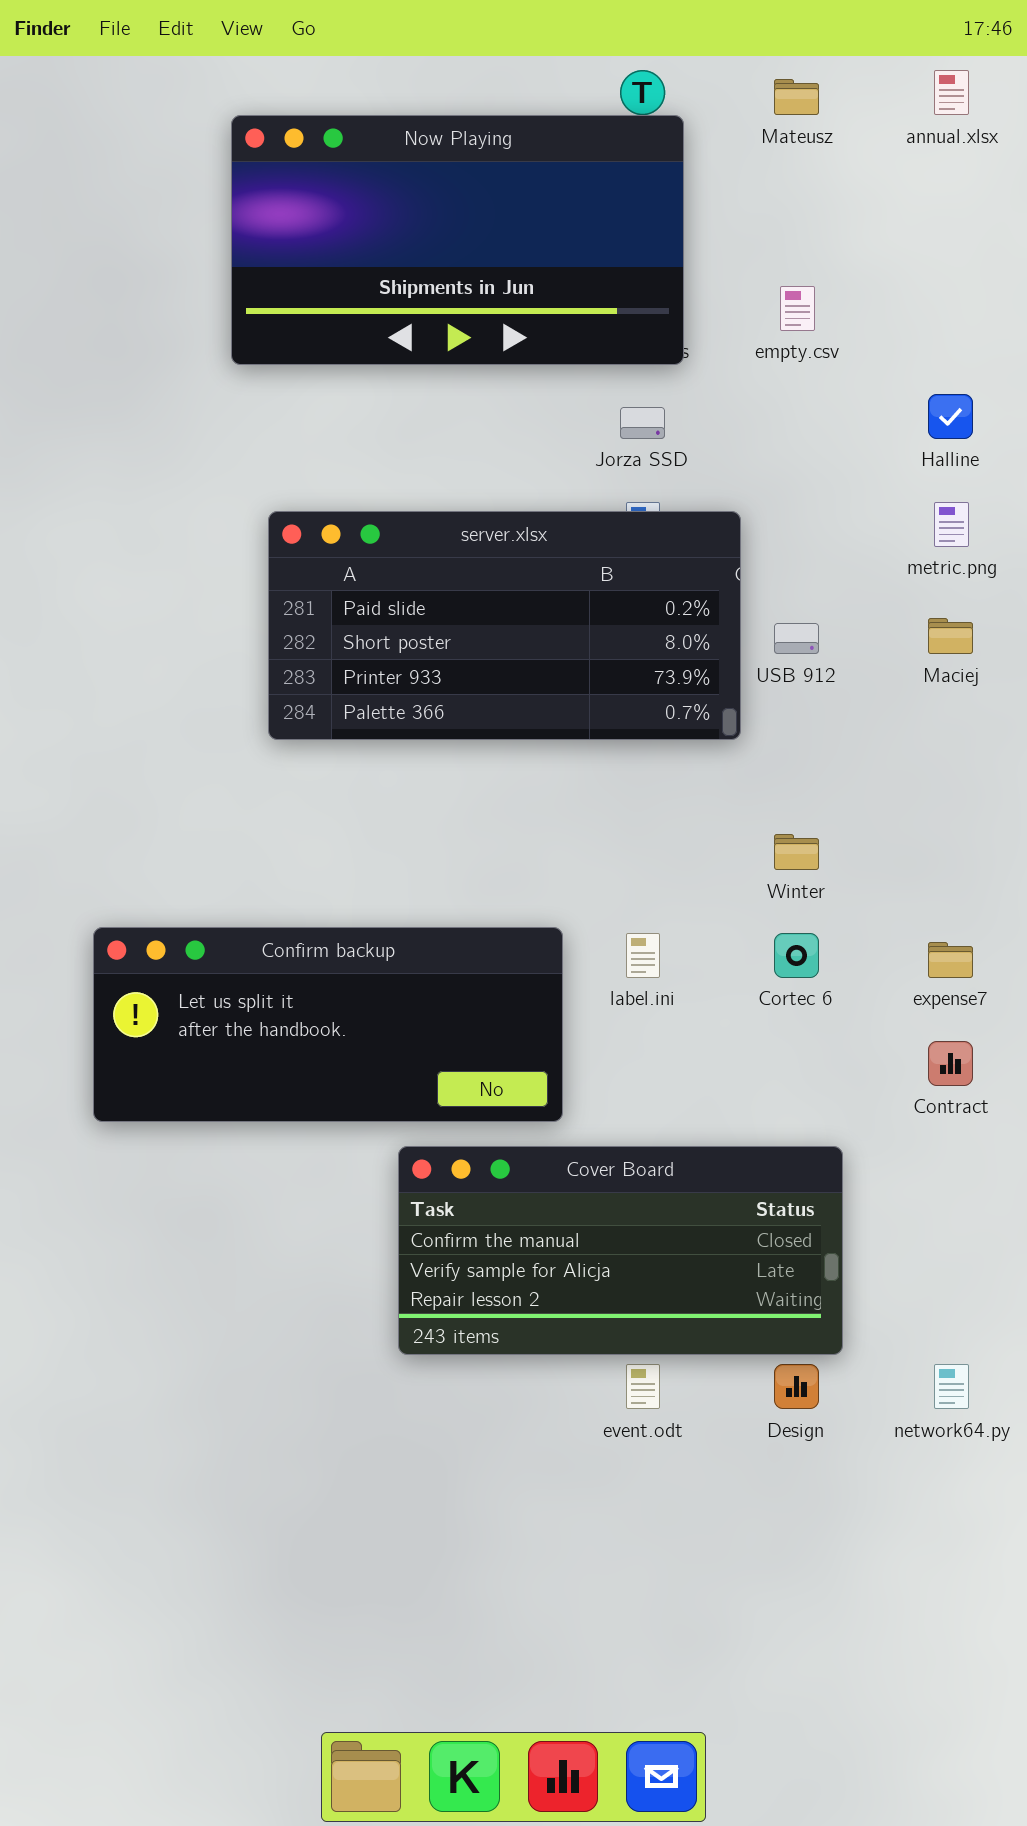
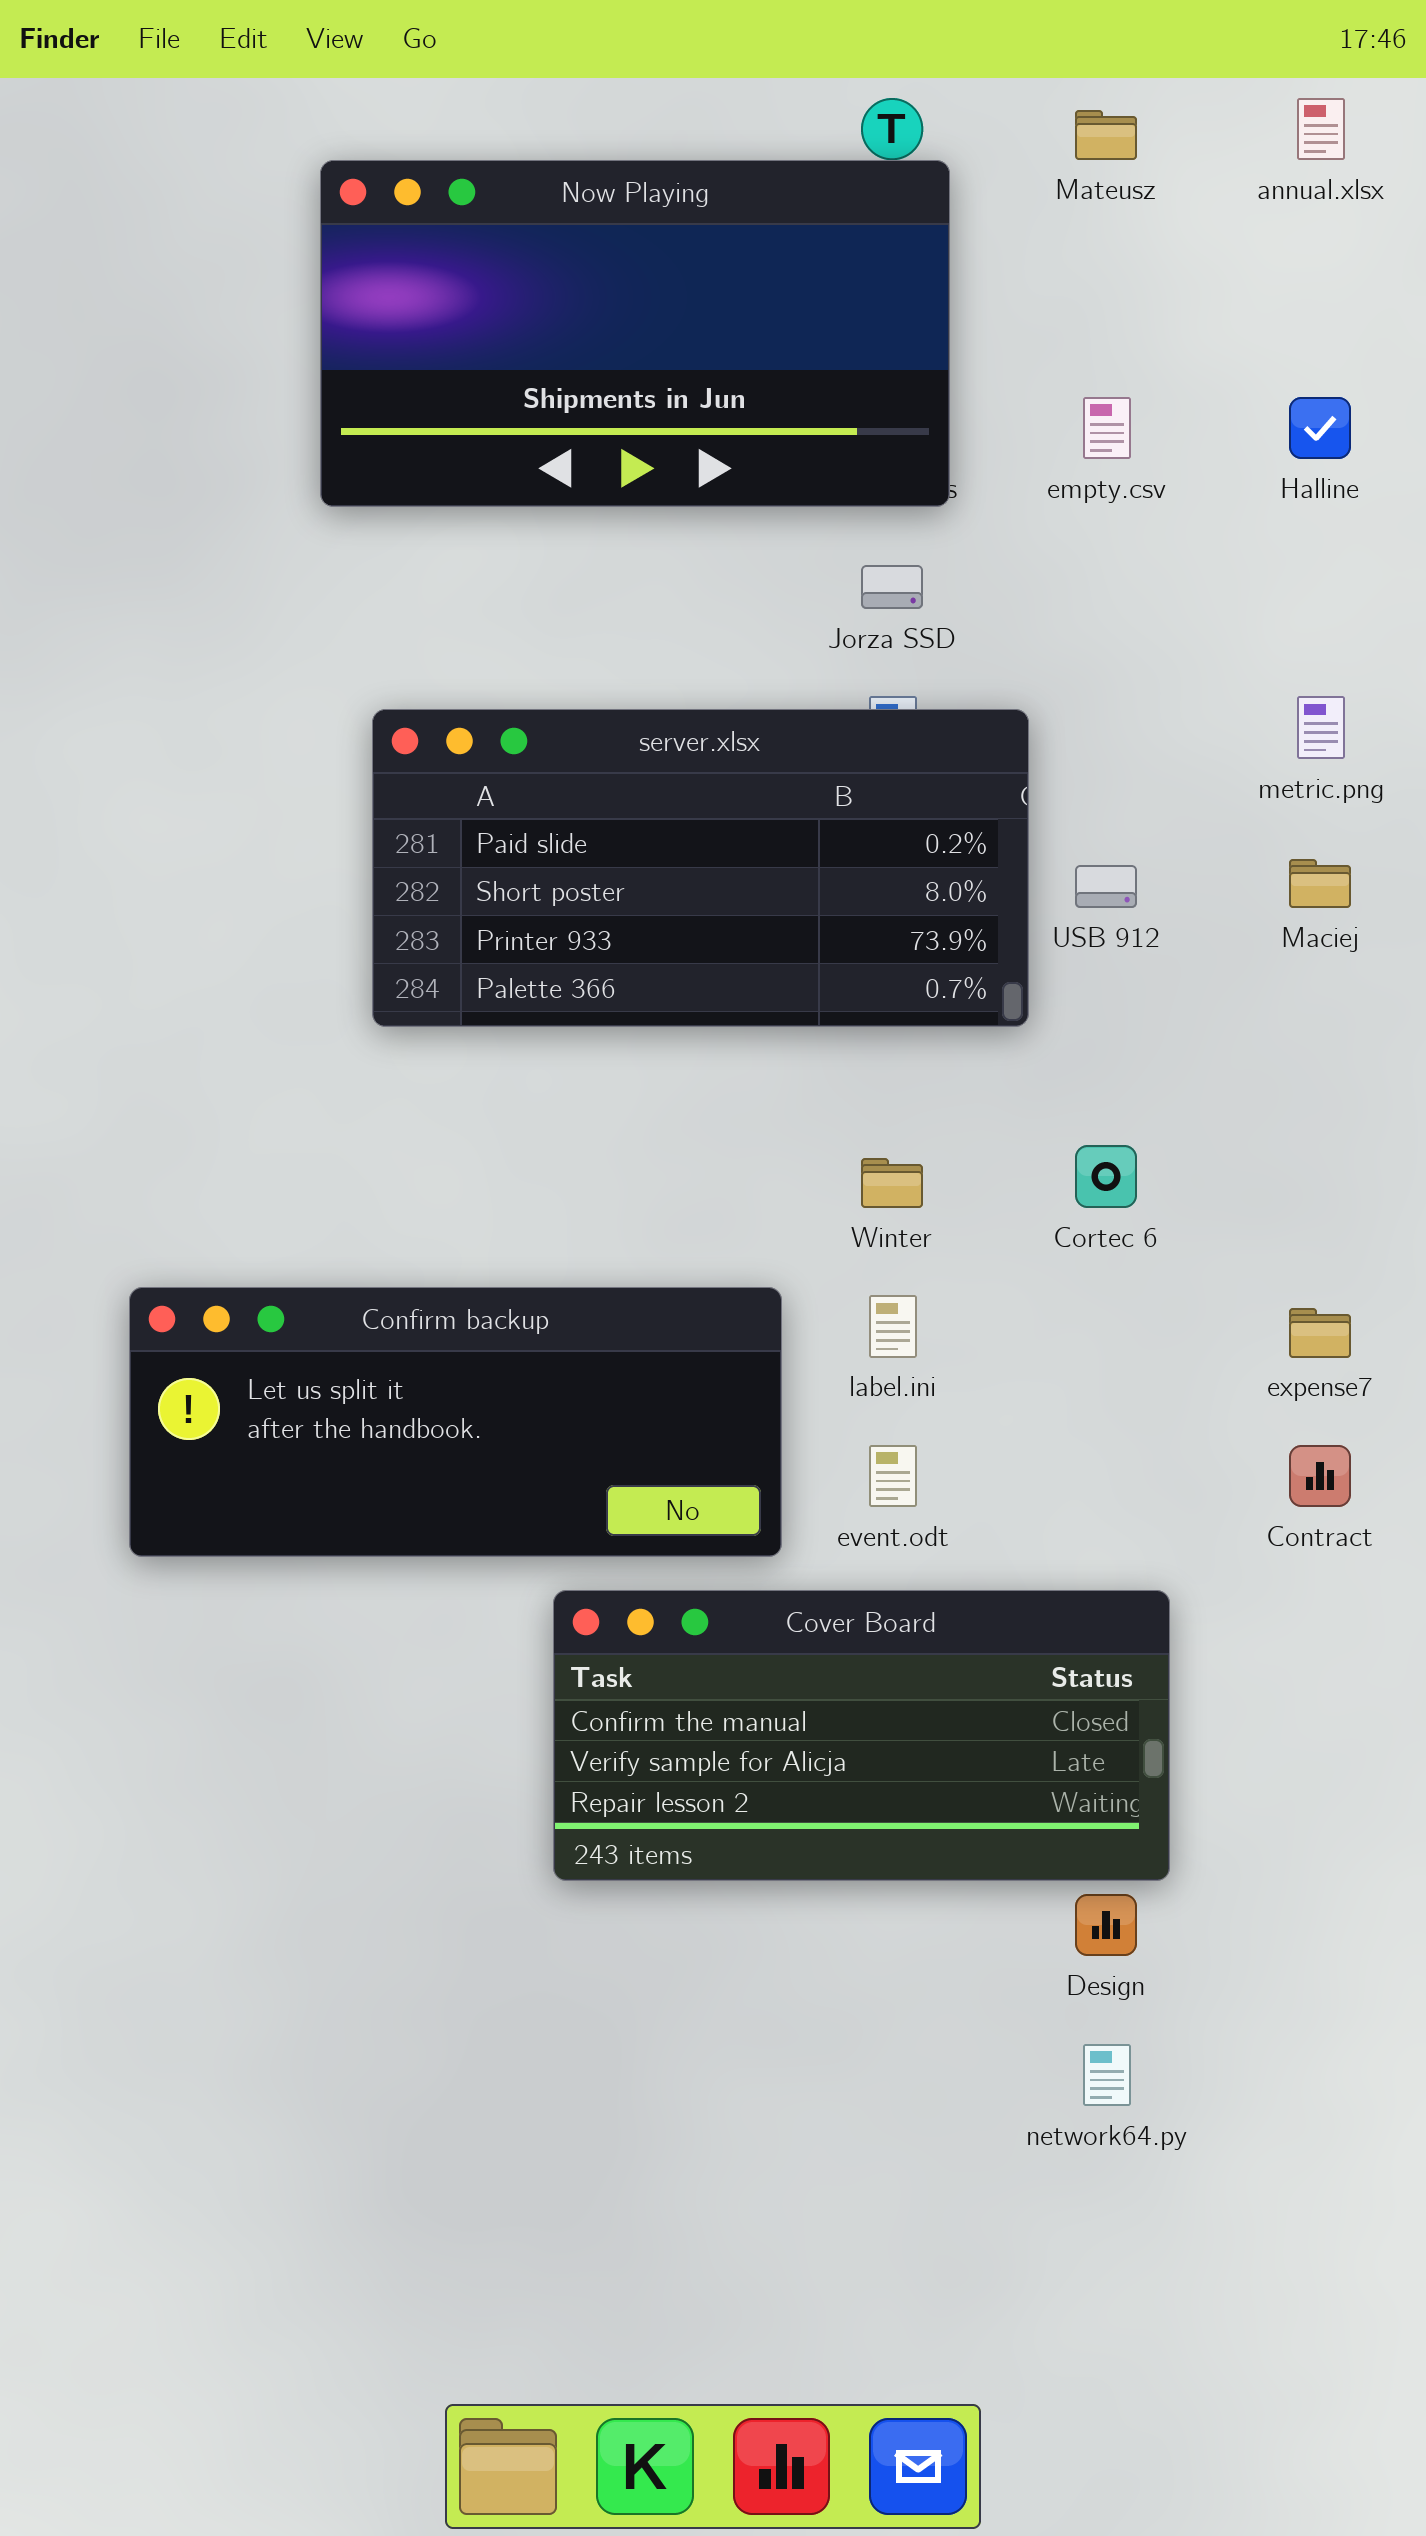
Halline: [928,394,973,439] -> [1289,397,1351,459], moved
Winter: [774,834,819,870] -> [861,1158,923,1208], moved
Cortec 6: [774,933,819,978] -> [1075,1145,1137,1208], moved
event.odt: [626,1364,660,1409] -> [869,1445,917,1507], moved
network64.py: [934,1364,969,1409] -> [1083,2044,1131,2106], moved

